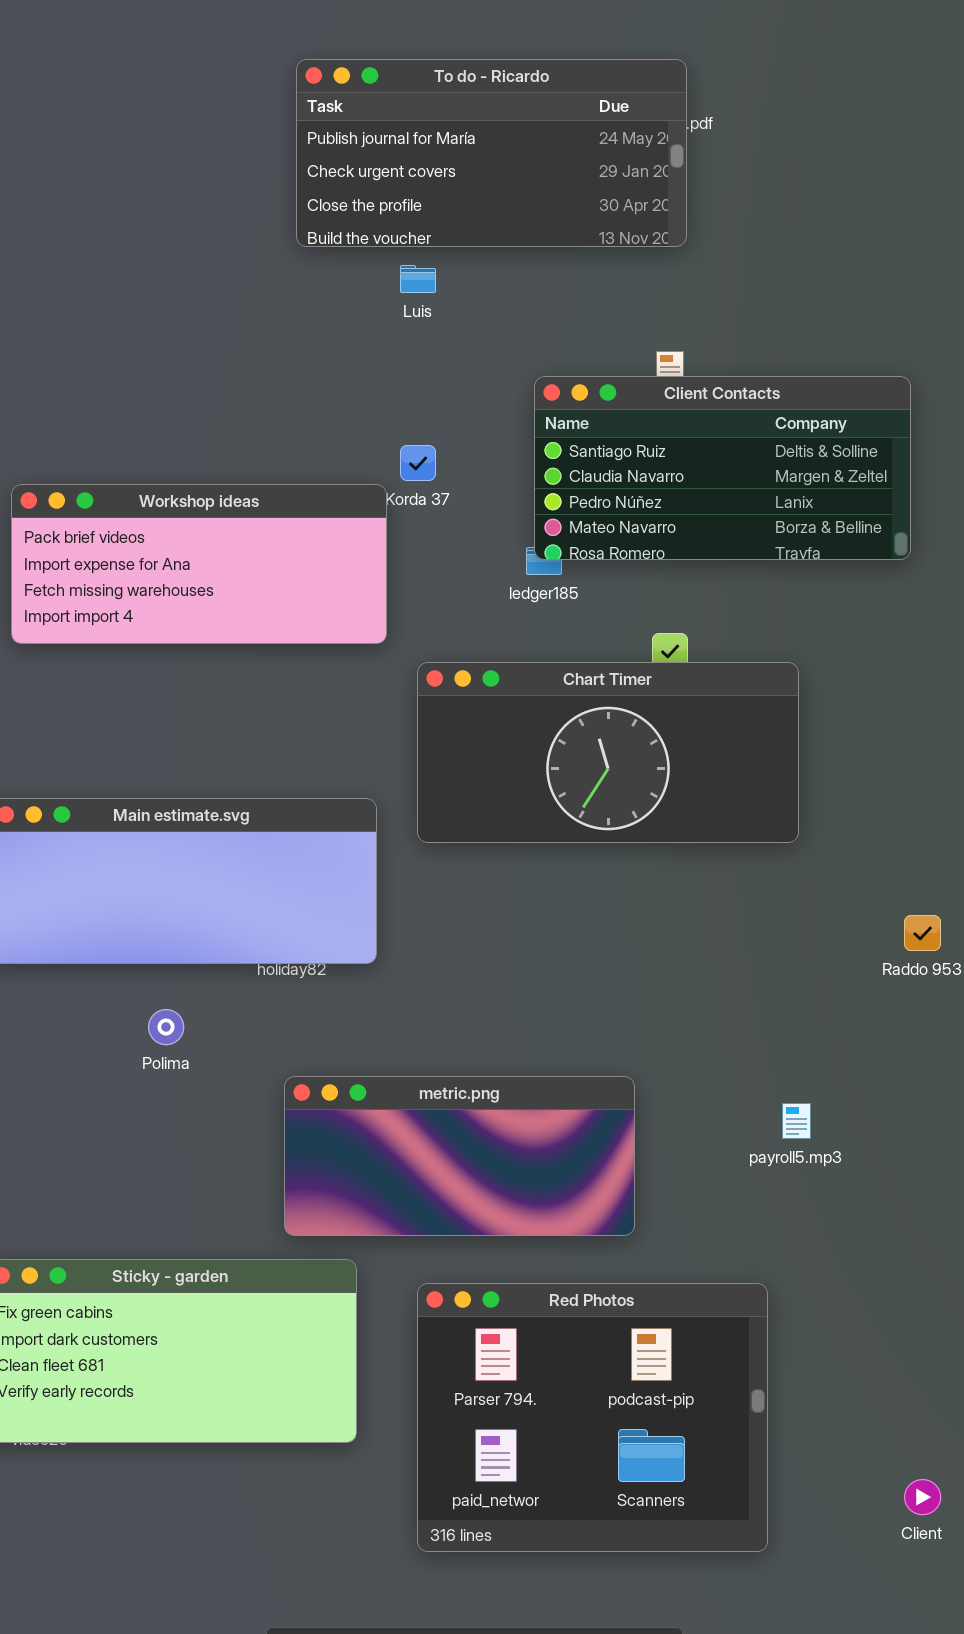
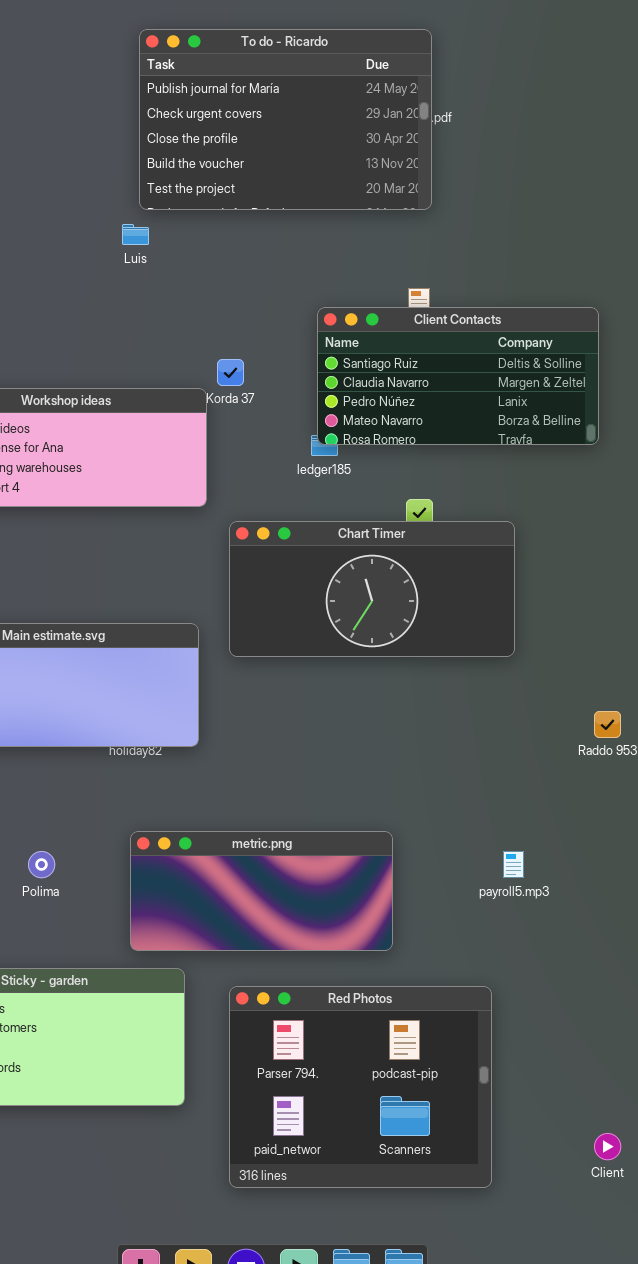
To do - Ricardo: [296,59,687,247] -> [139,29,432,210], resized
Luis: [400,265,436,293] -> [122,224,149,245], moved
Polima: [148,1009,184,1045] -> [28,851,55,878], moved

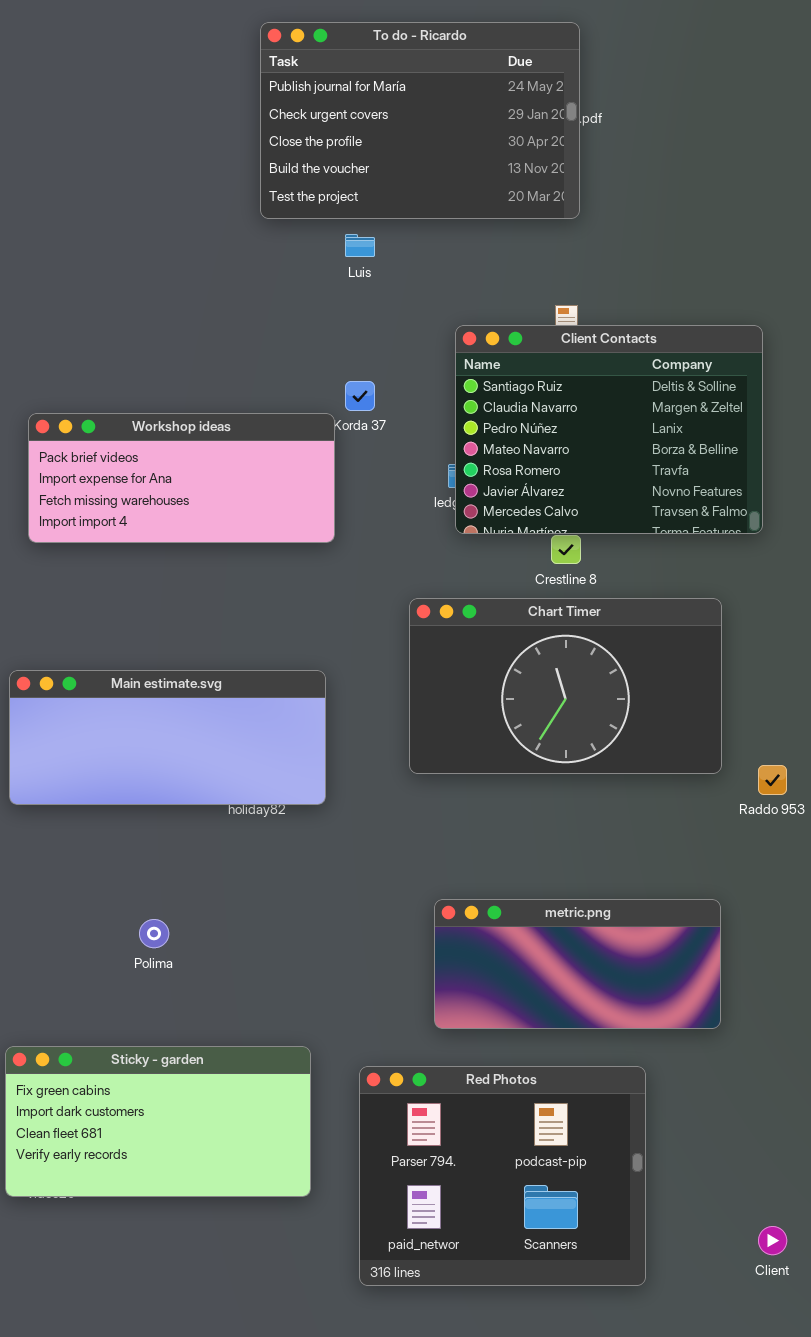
Luis: [122,224,149,245] -> [345,234,375,257], moved
Client Contacts: [317,307,599,445] -> [455,325,763,534], resized
Chart Timer: [229,521,515,657] -> [409,598,722,774], moved, resized
metric.png: [130,831,393,951] -> [434,899,721,1029], moved

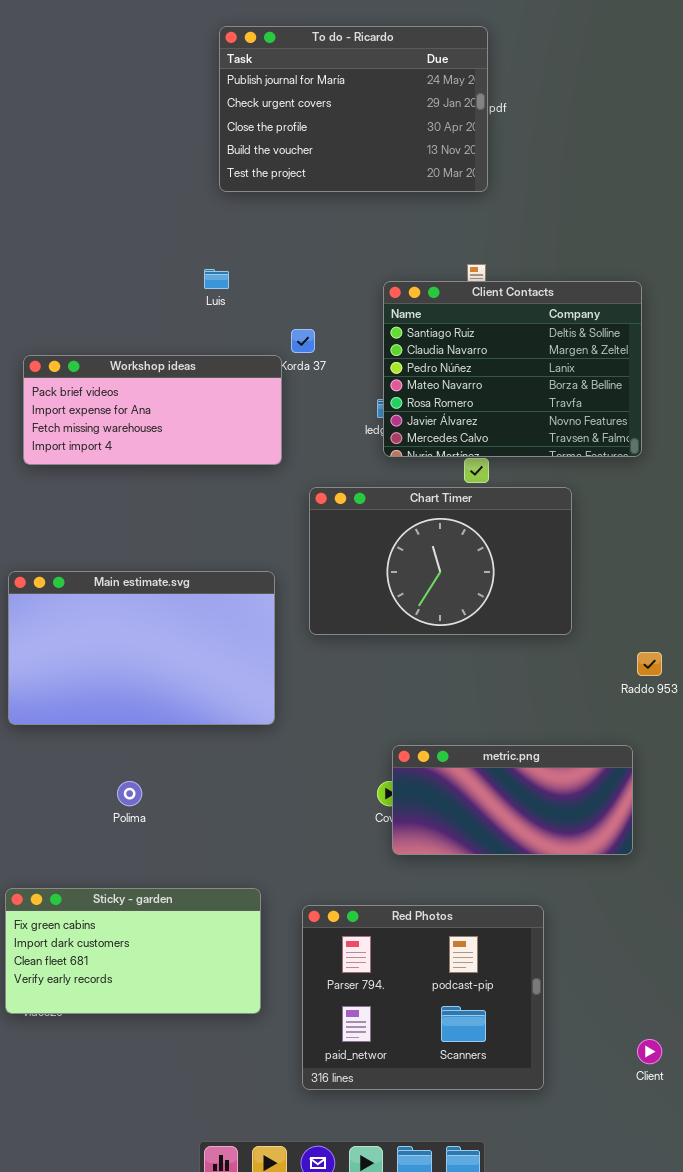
Luis: [345,234,375,257] -> [204,269,229,289], moved
Chart Timer: [409,598,722,774] -> [309,487,572,635], moved
Main estimate.svg: [9,670,326,805] -> [8,571,275,725], resized
metric.png: [434,899,721,1029] -> [392,745,633,855], moved

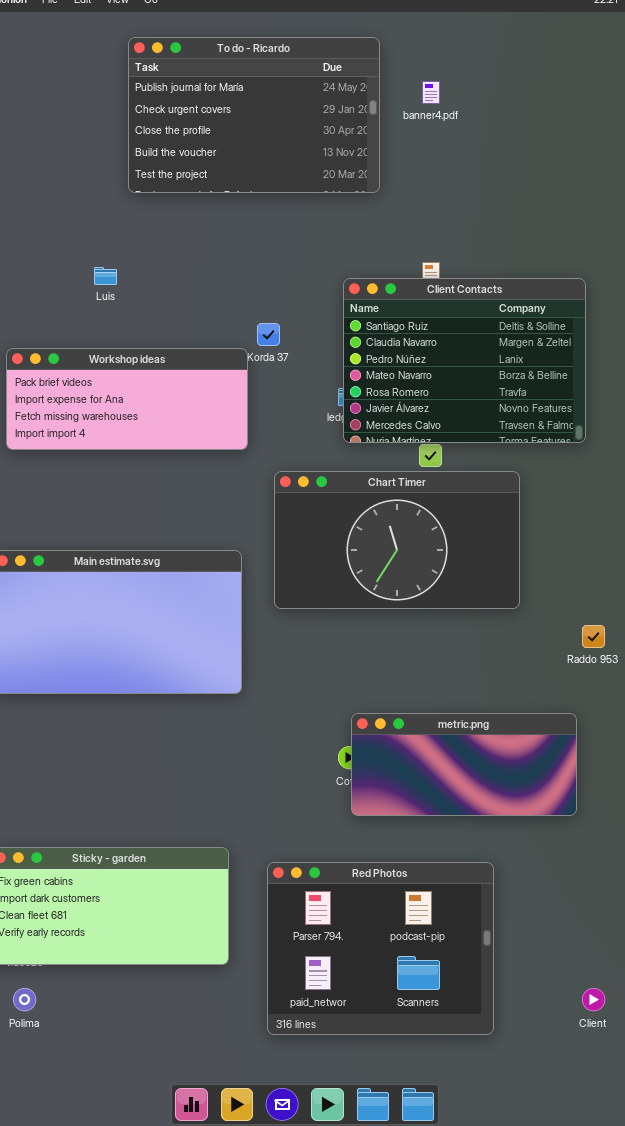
To do - Ricardo: [219,26,488,192] -> [128,37,380,193], moved
Luis: [204,269,229,289] -> [94,267,117,285], moved
Polima: [117,781,142,806] -> [13,988,36,1011], moved

